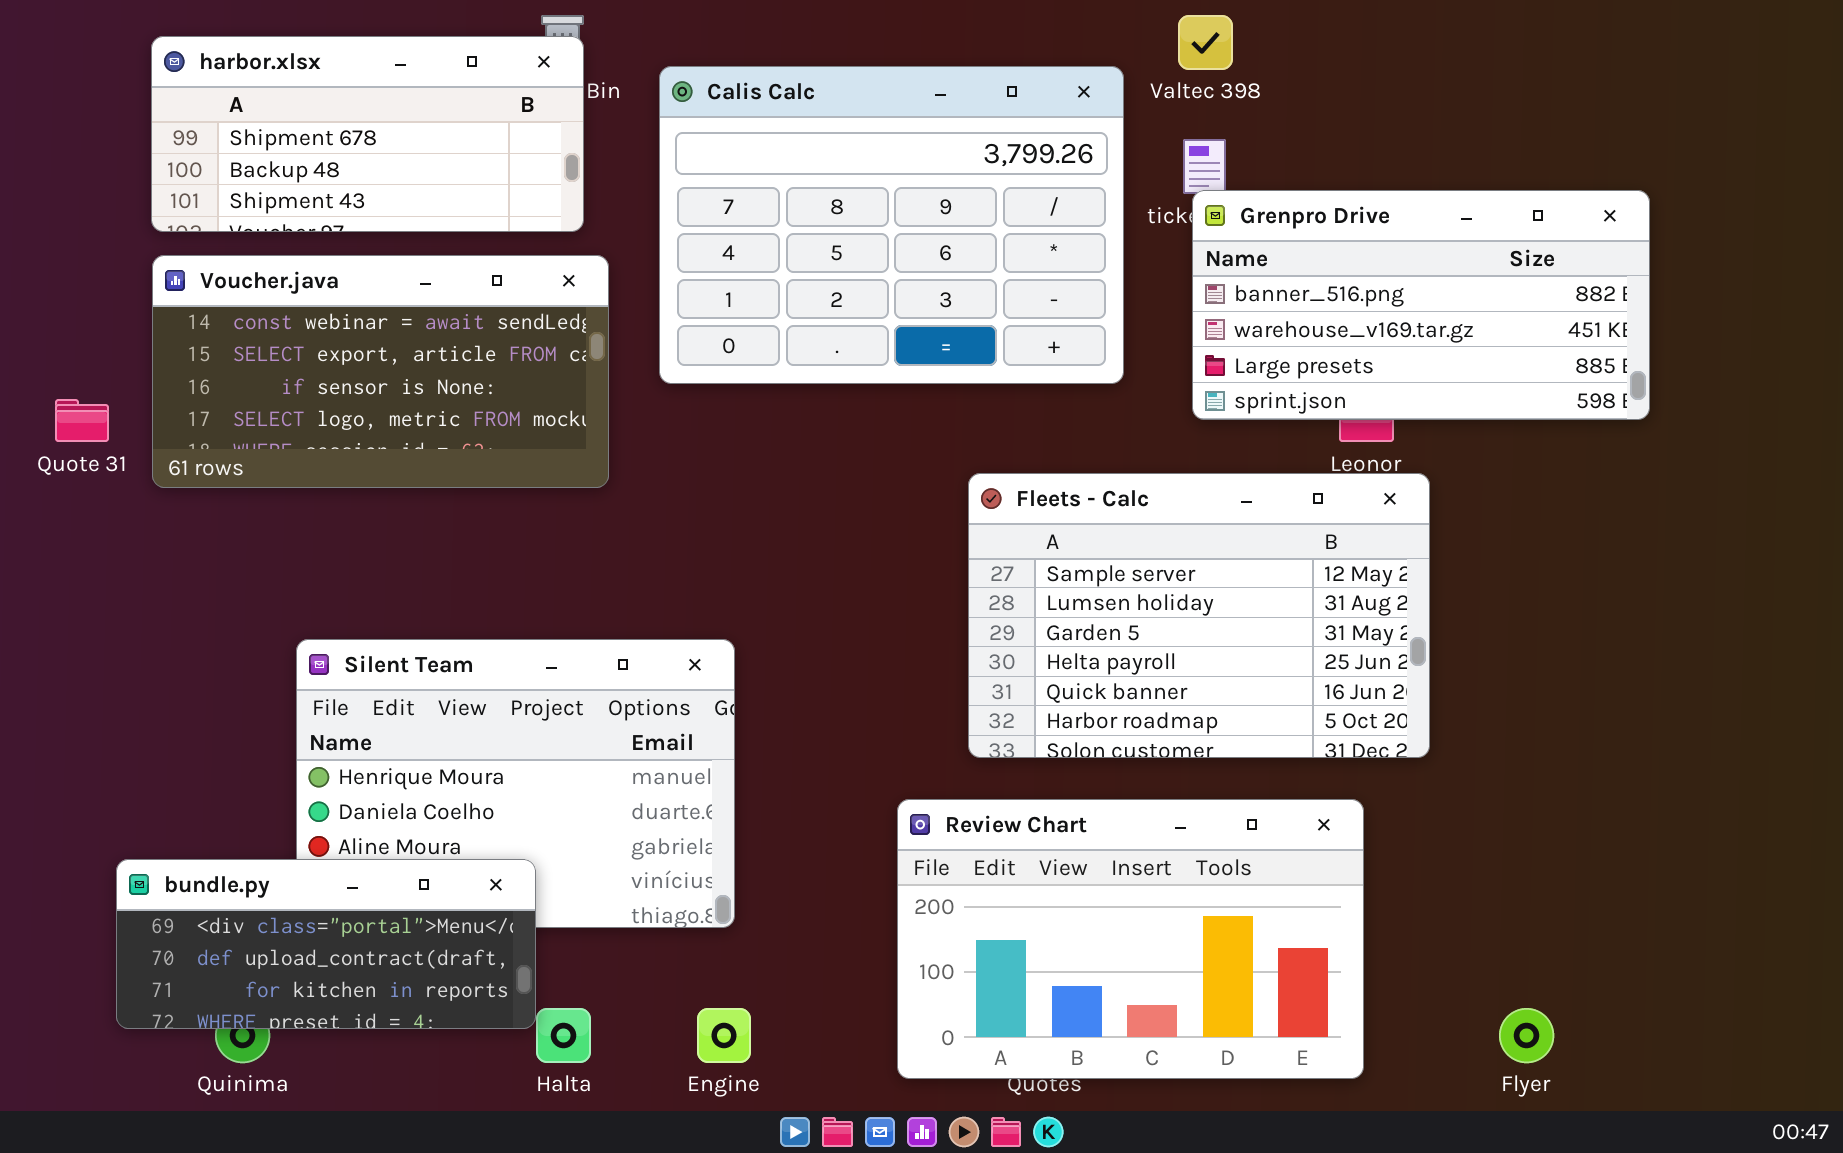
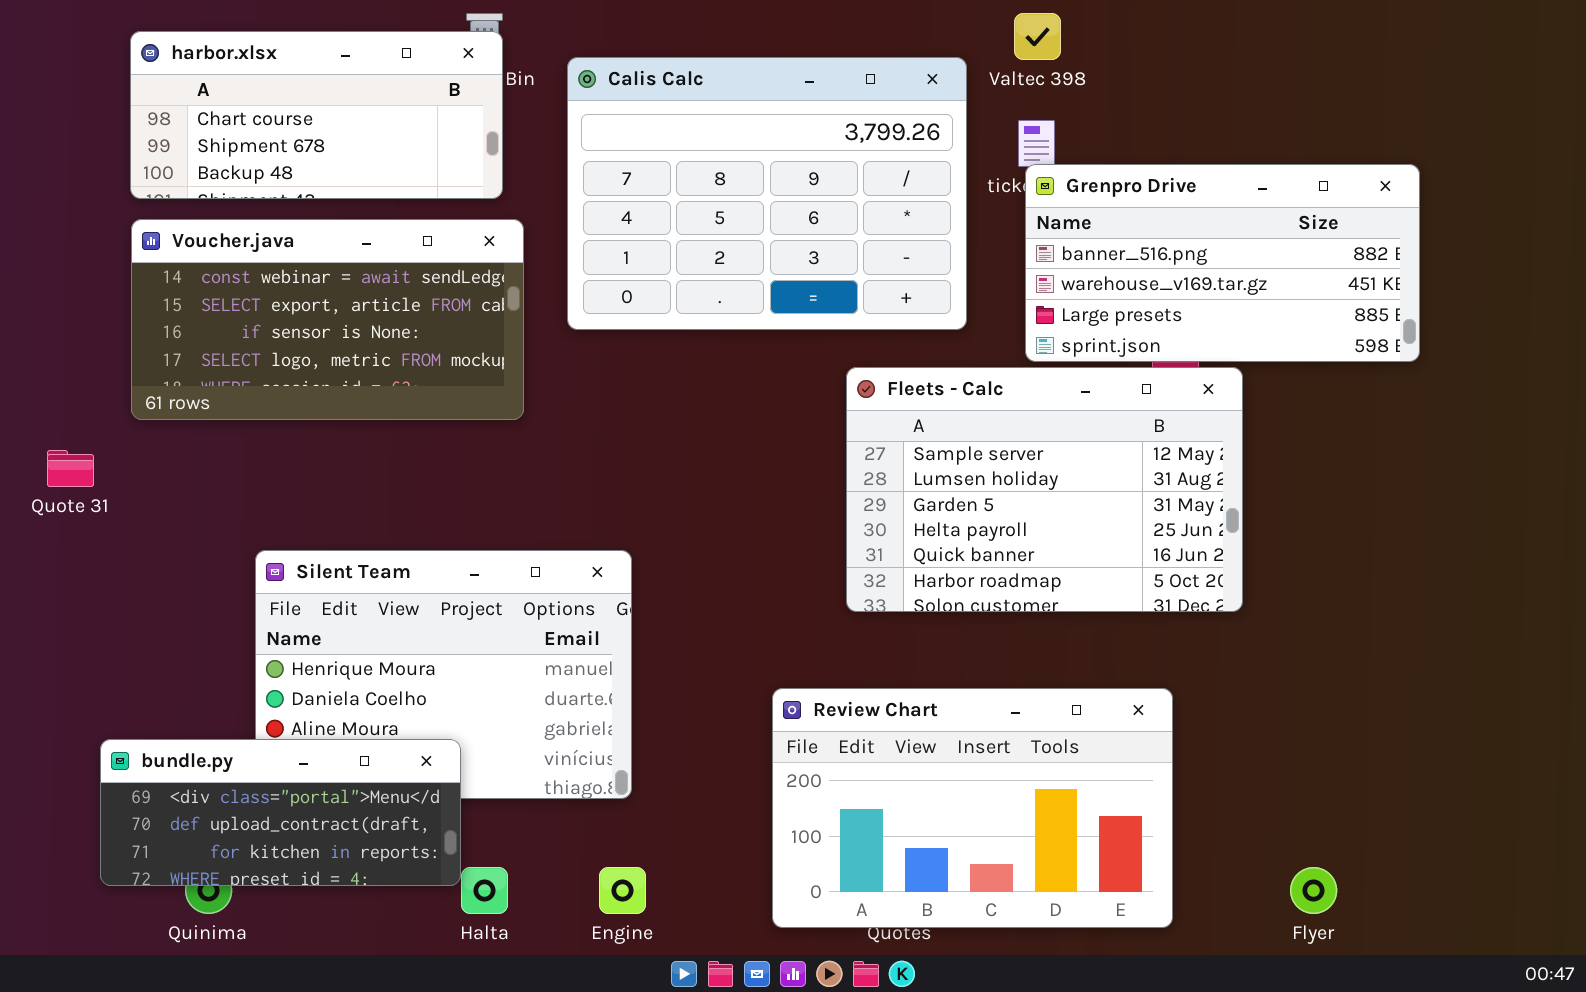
harbor.xlsx: [151,36,584,232] -> [130,31,503,199], scrolled up 1 row
Quote 31: [55,399,109,442] -> [47,450,94,487], moved
Fleets - Calc: [968,473,1430,758] -> [846,367,1243,612], moved

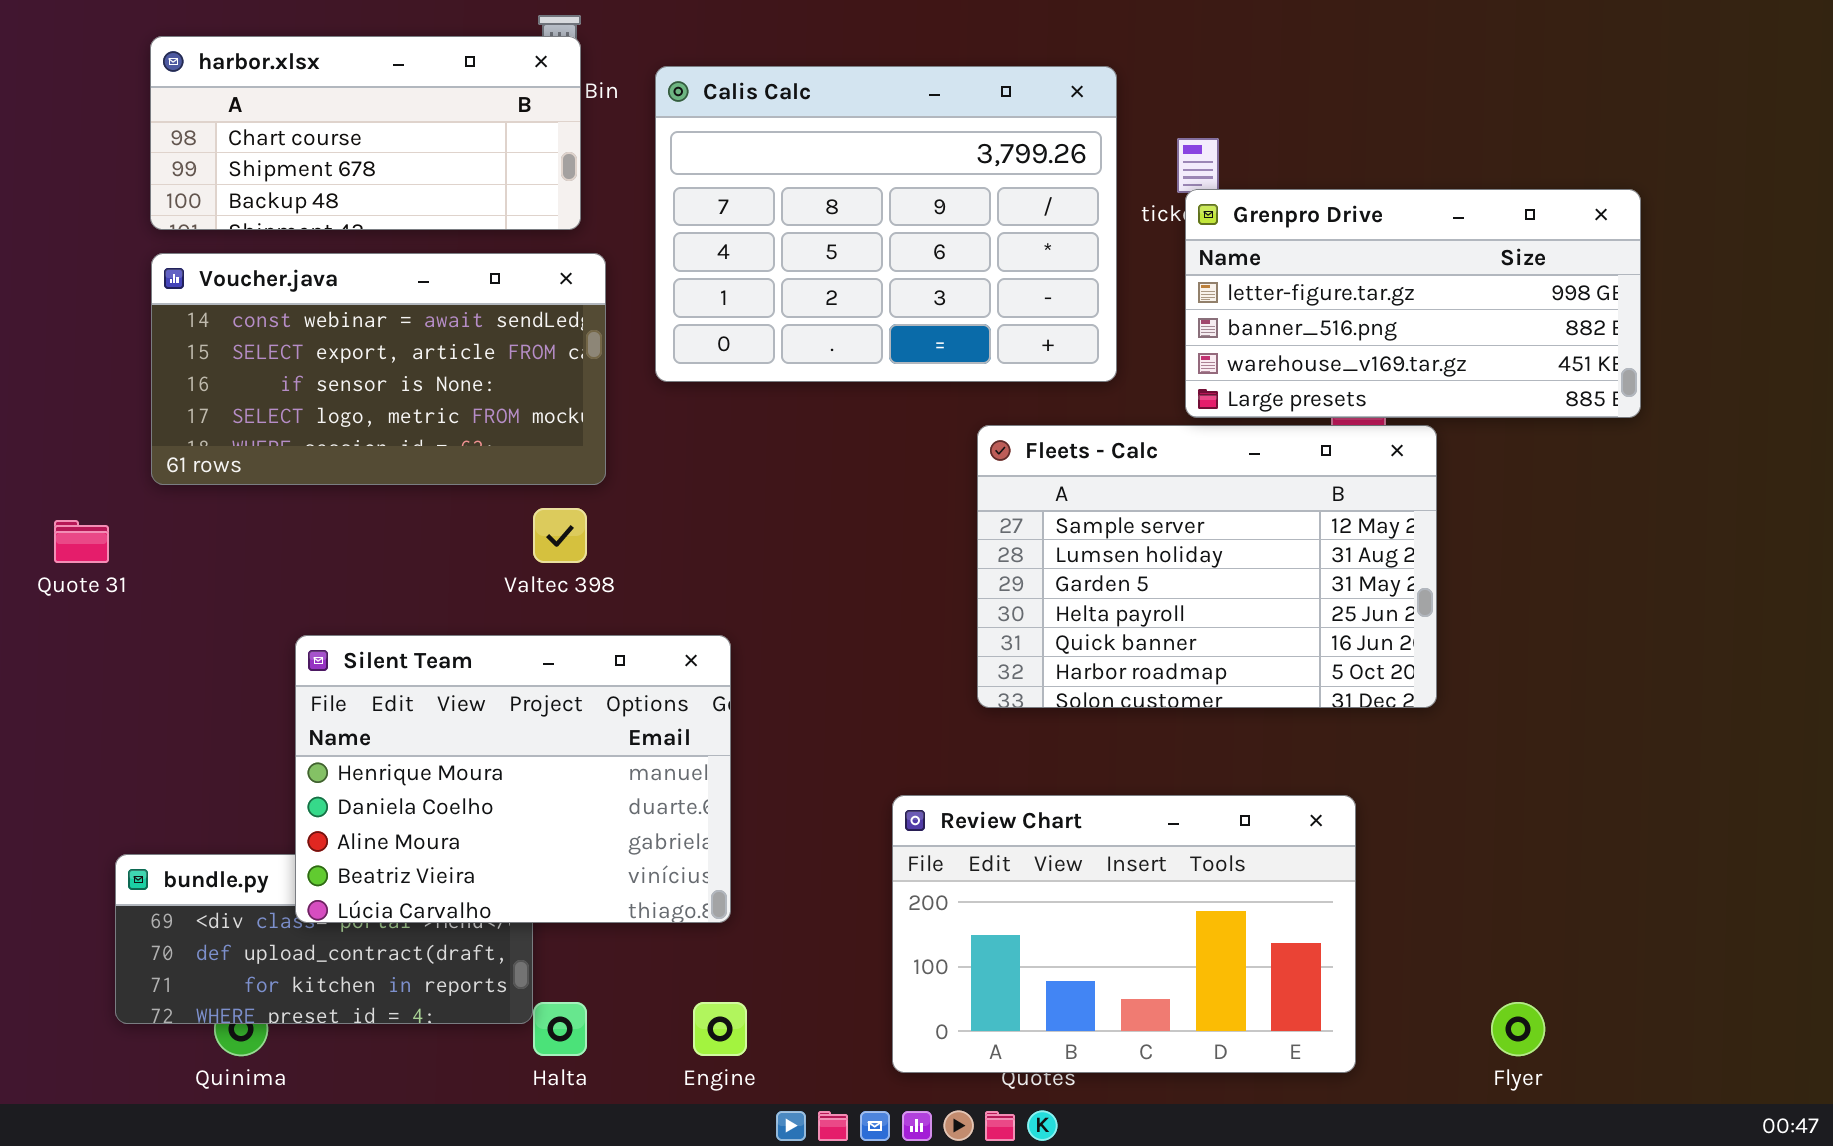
Valtec 398: [1014,13,1061,60] -> [533,508,587,563], moved
Grenpro Drive: [1025,164,1420,362] -> [1185,189,1641,418], scrolled up 1 row
Silent Team: [255,550,632,799] -> [295,635,731,923], raised

